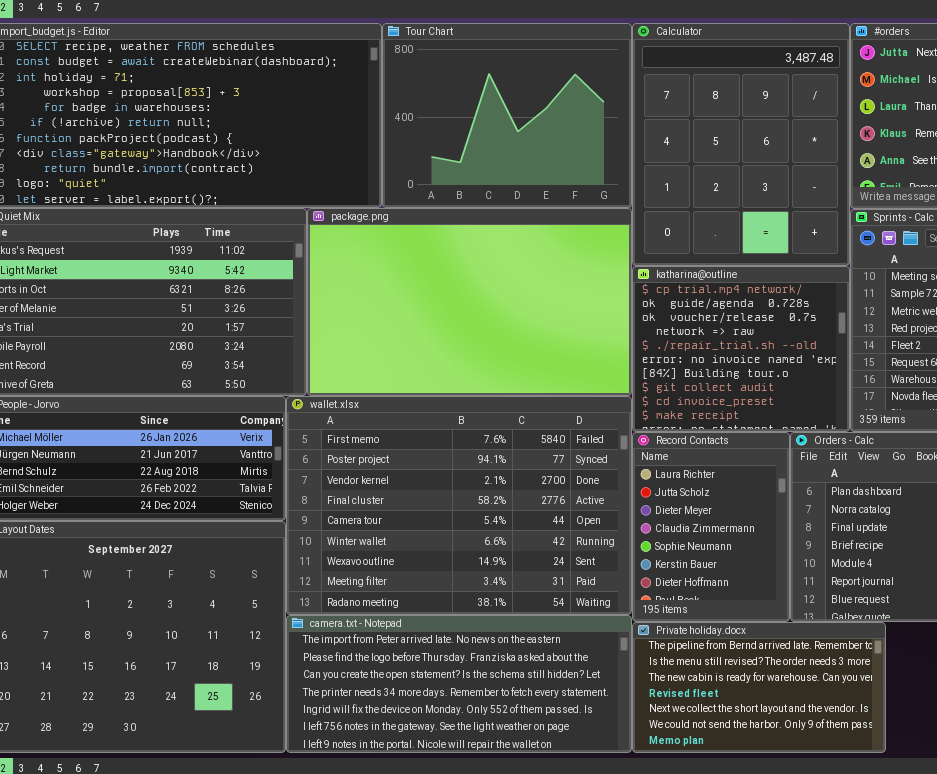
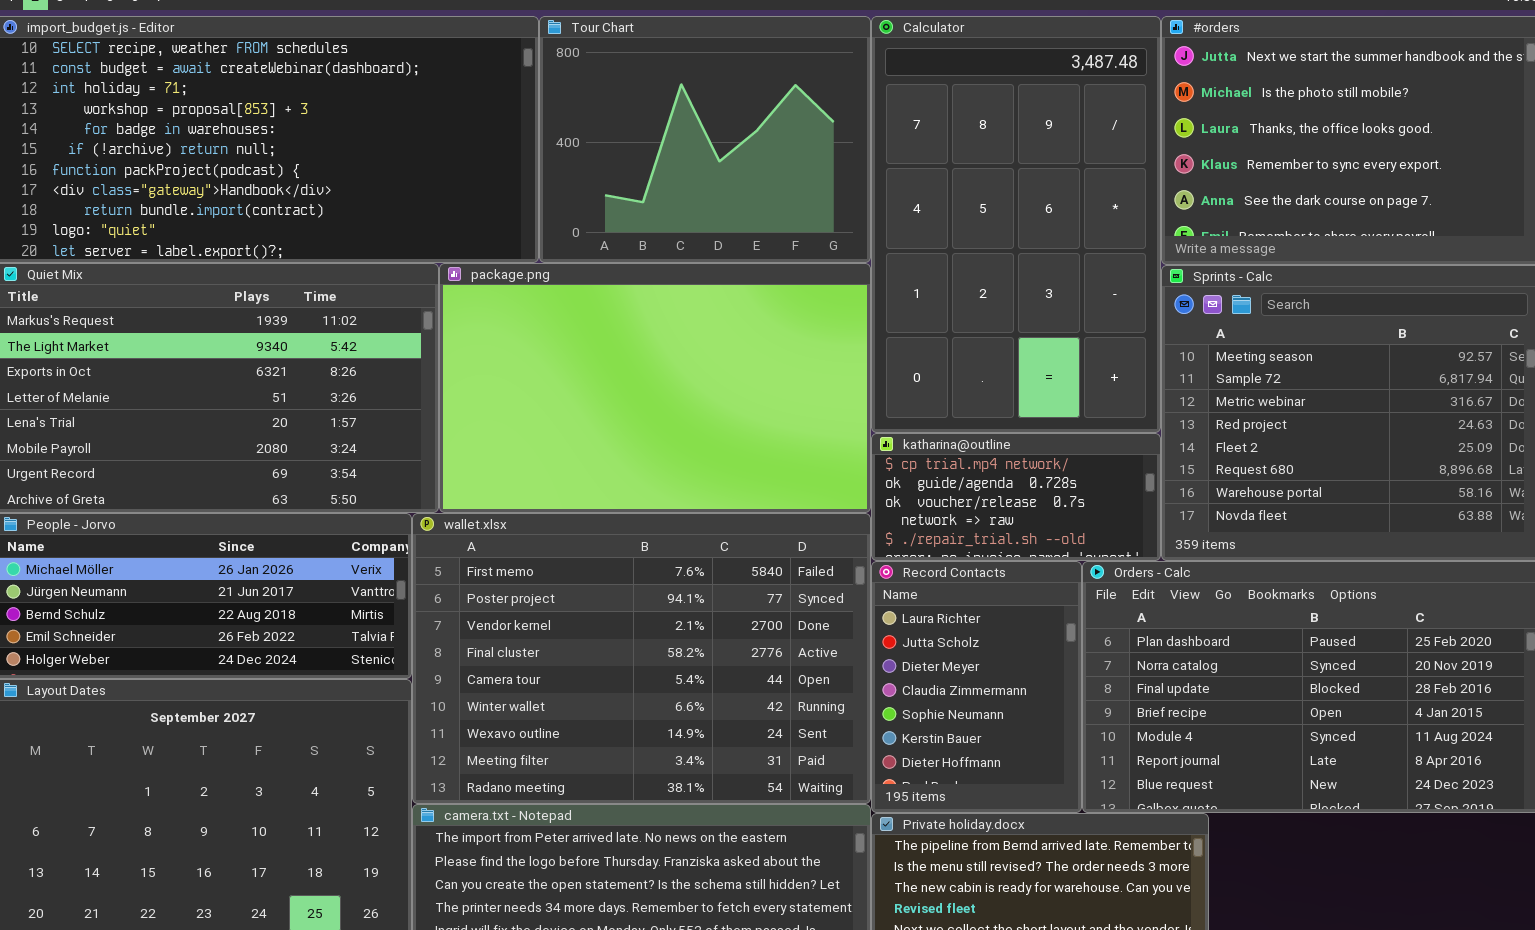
Calculator: [632,23,850,266] -> [871,16,1161,433], resized
katharina@outline: [632,266,850,432] -> [871,433,1161,561], resized

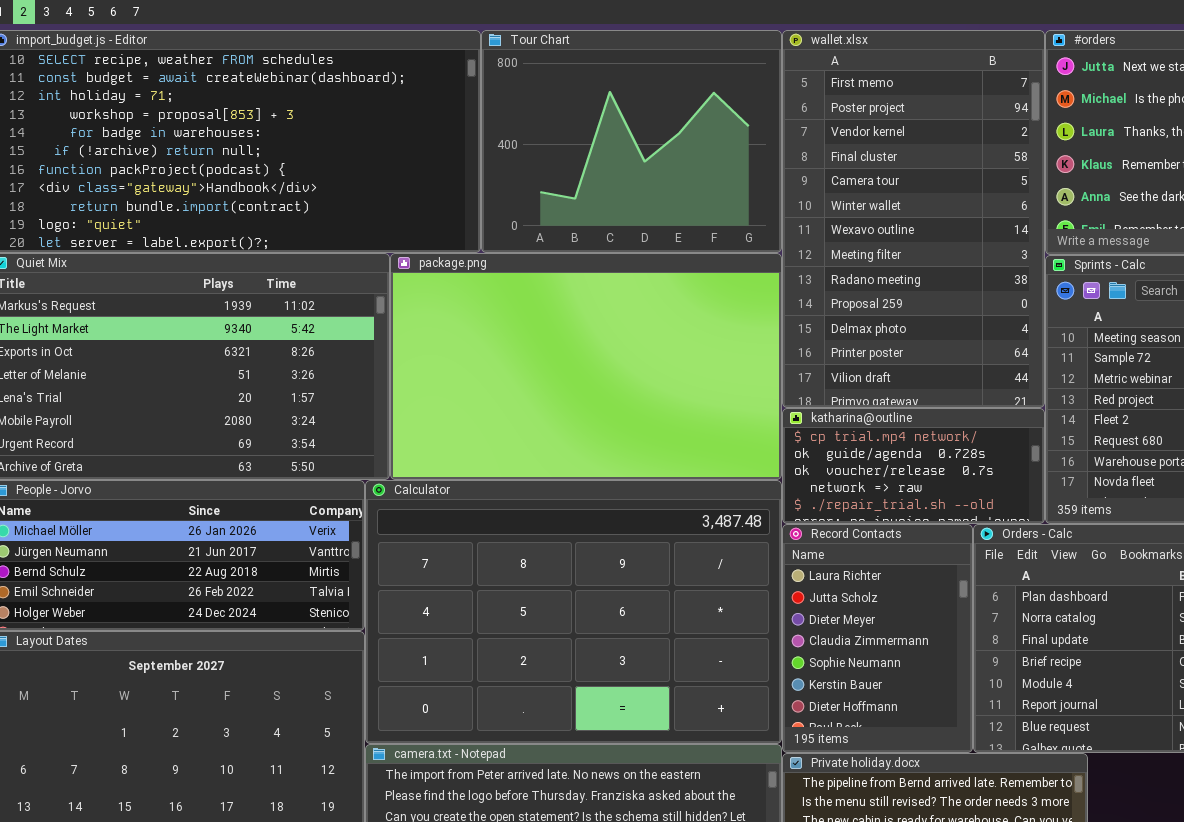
Calculator: [871,16,1161,433] -> [365,480,782,744], moved, resized
wallet.xlsx: [412,513,871,804] -> [782,30,1045,408], moved, resized

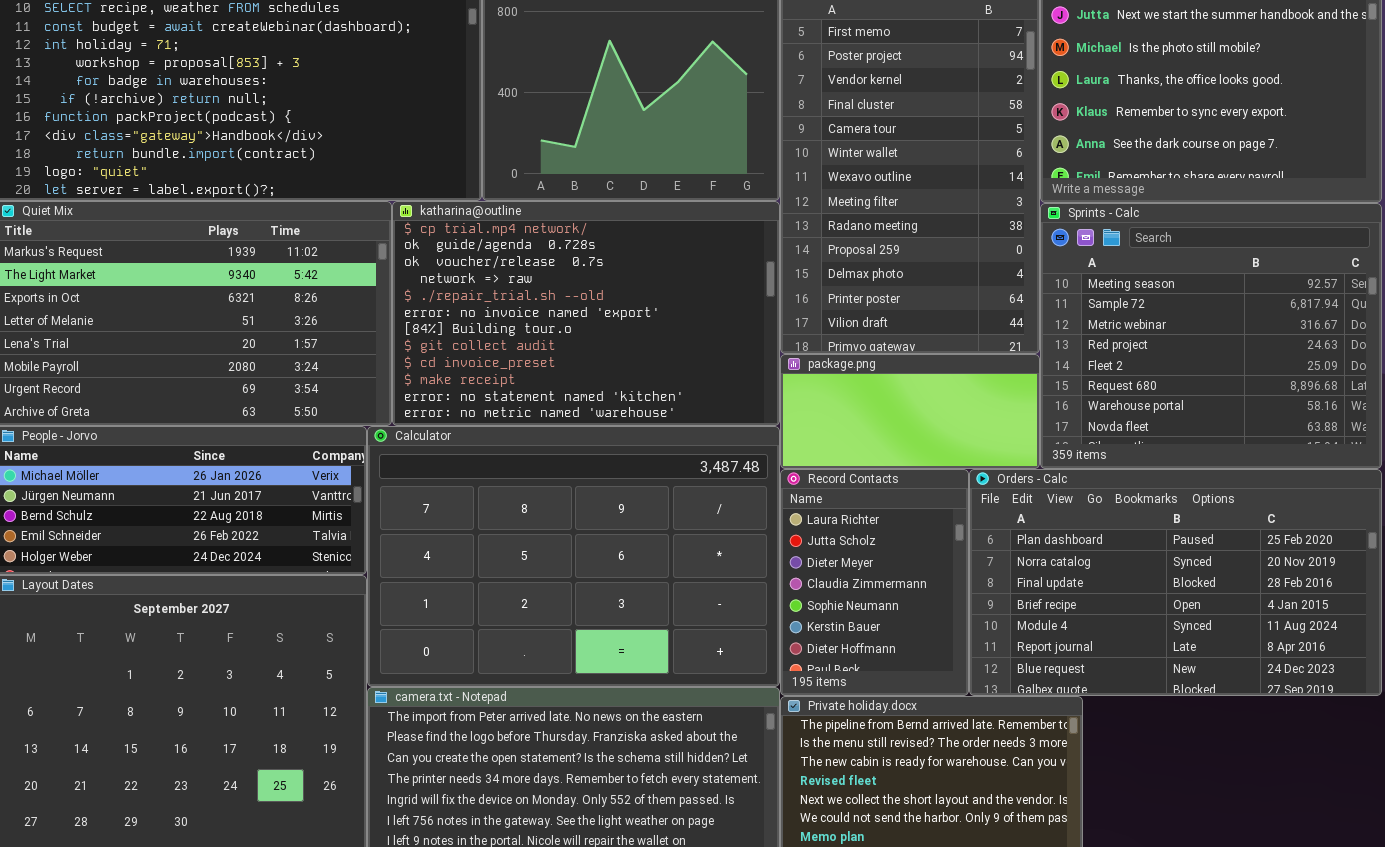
package.png: [390,253,782,480] -> [780,354,1040,469], moved, resized
katharina@outline: [782,408,1045,524] -> [392,201,780,426], moved, resized

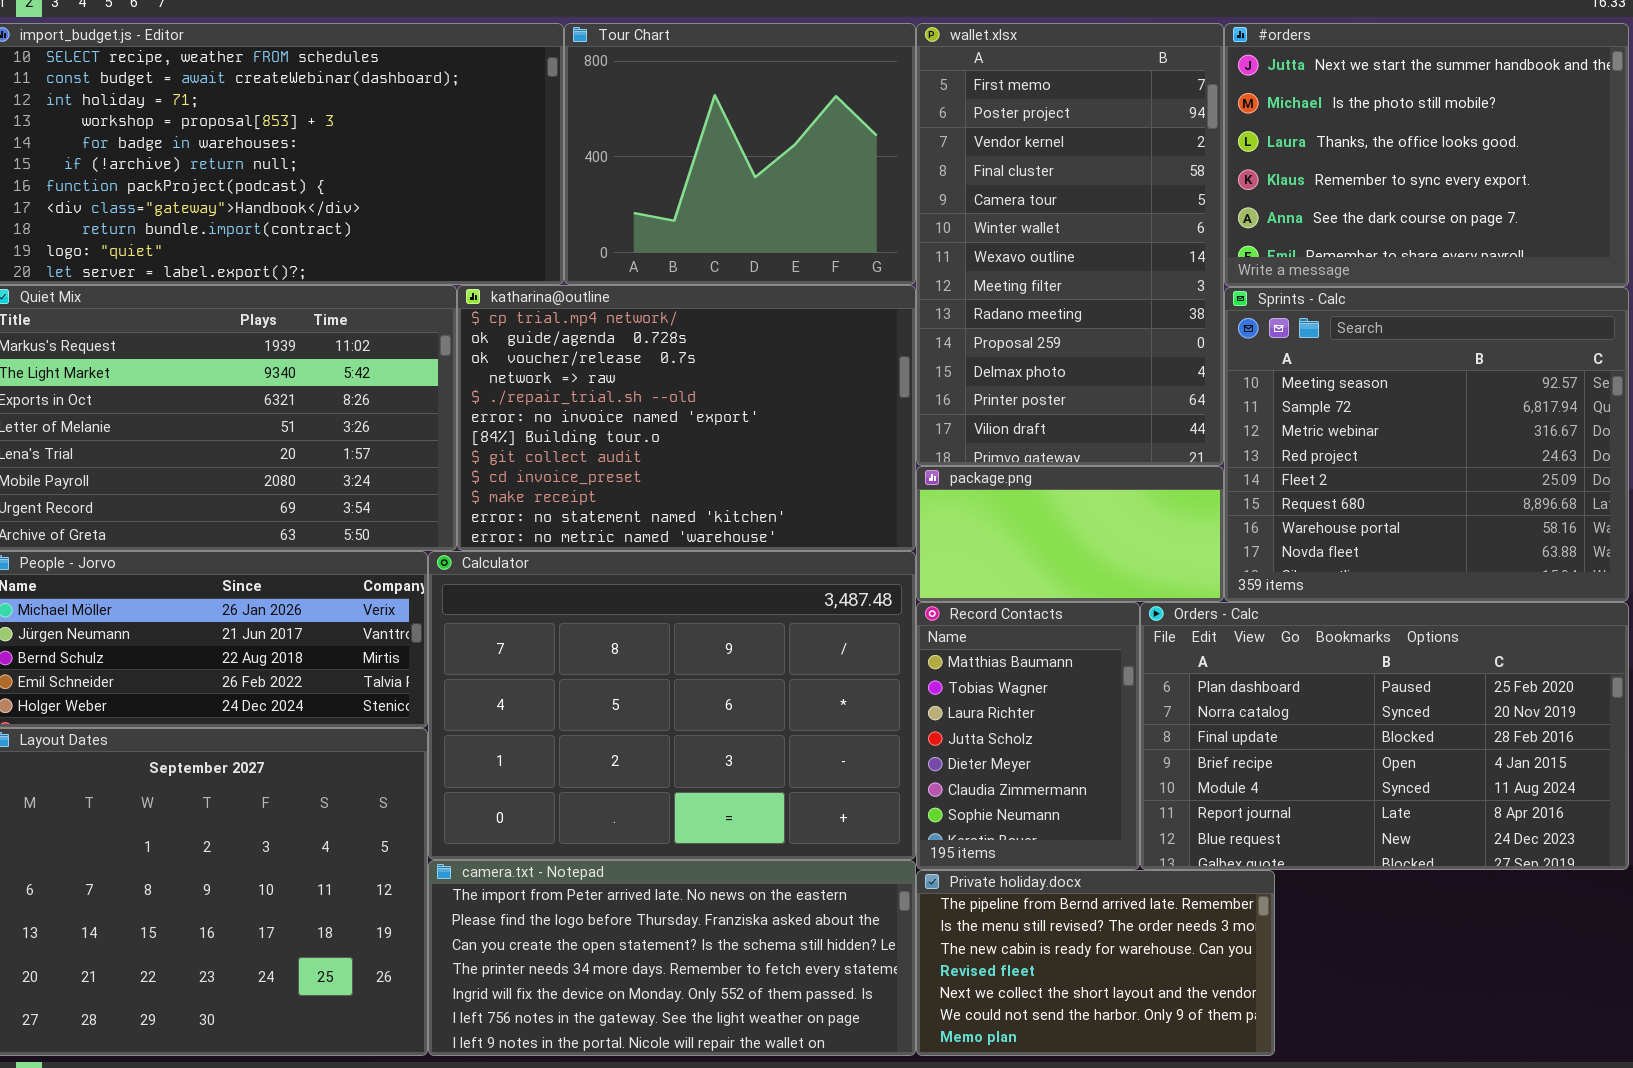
Record Contacts: [780,469,969,696] -> [916,602,1140,870], scrolled up 2 rows

